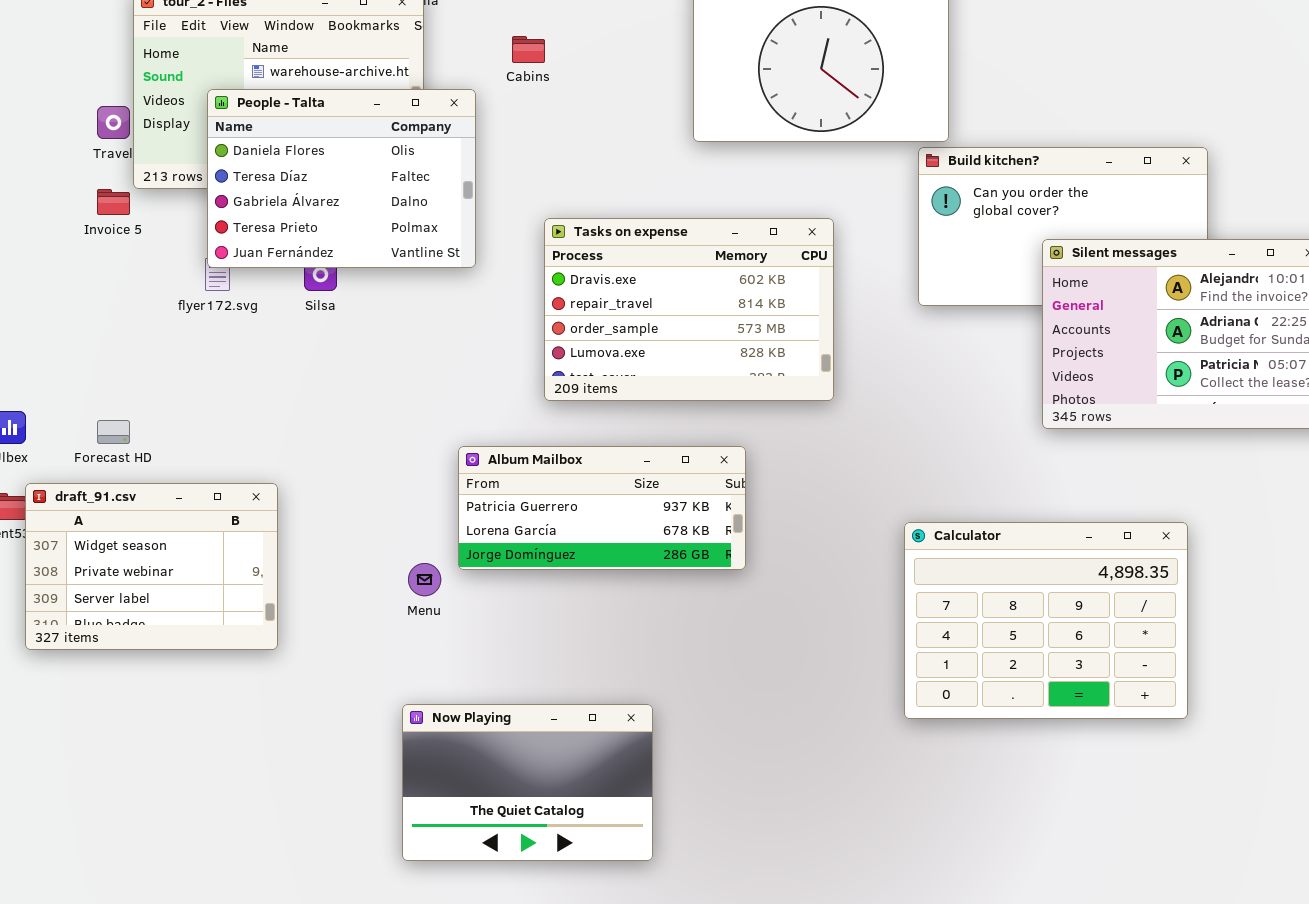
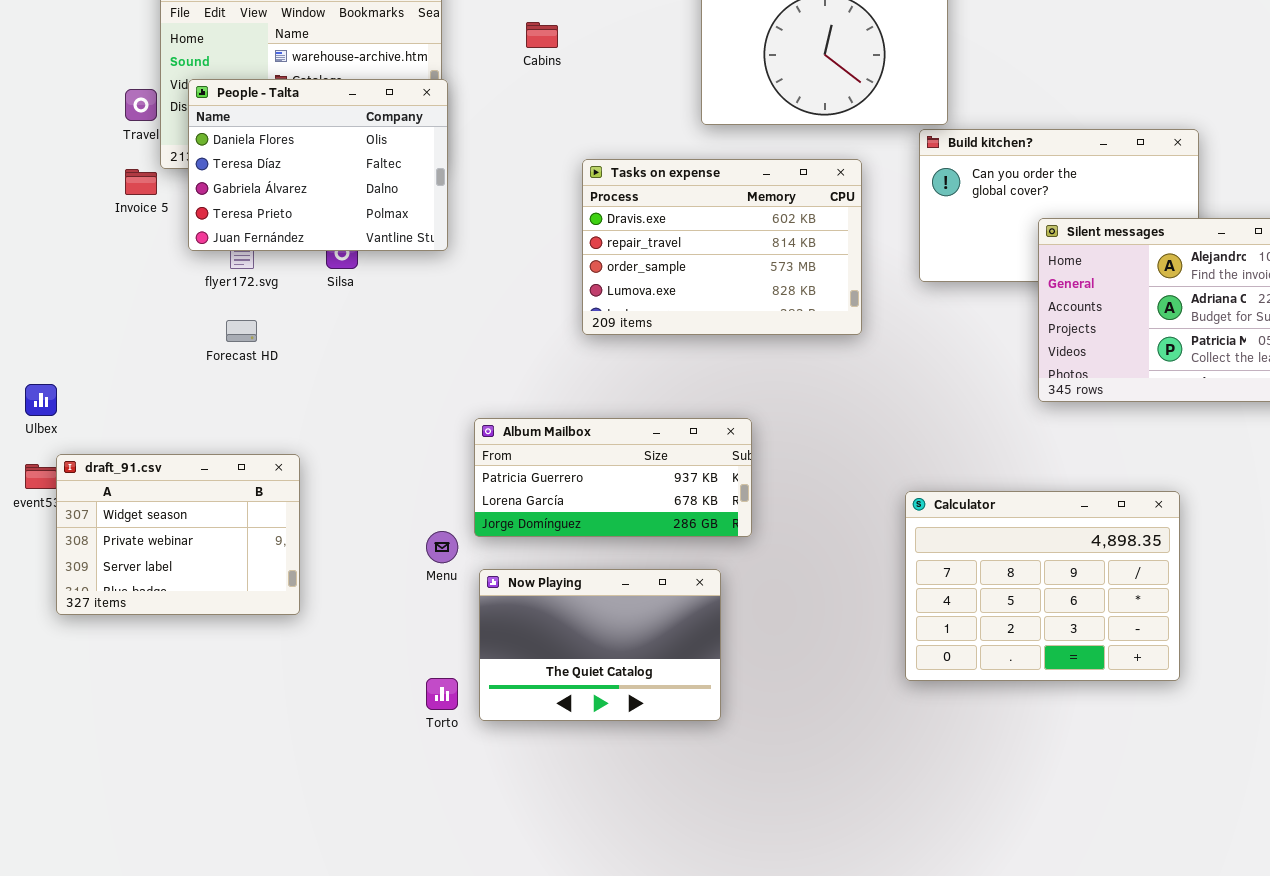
People - Talta: [207,89,476,268] -> [188,79,448,251], moved
Tasks on expense: [544,218,834,401] -> [582,159,862,335], moved
Forecast HD: [97,420,130,444] -> [226,320,257,342], moved
Now Playing: [402,704,653,861] -> [479,569,721,721], moved

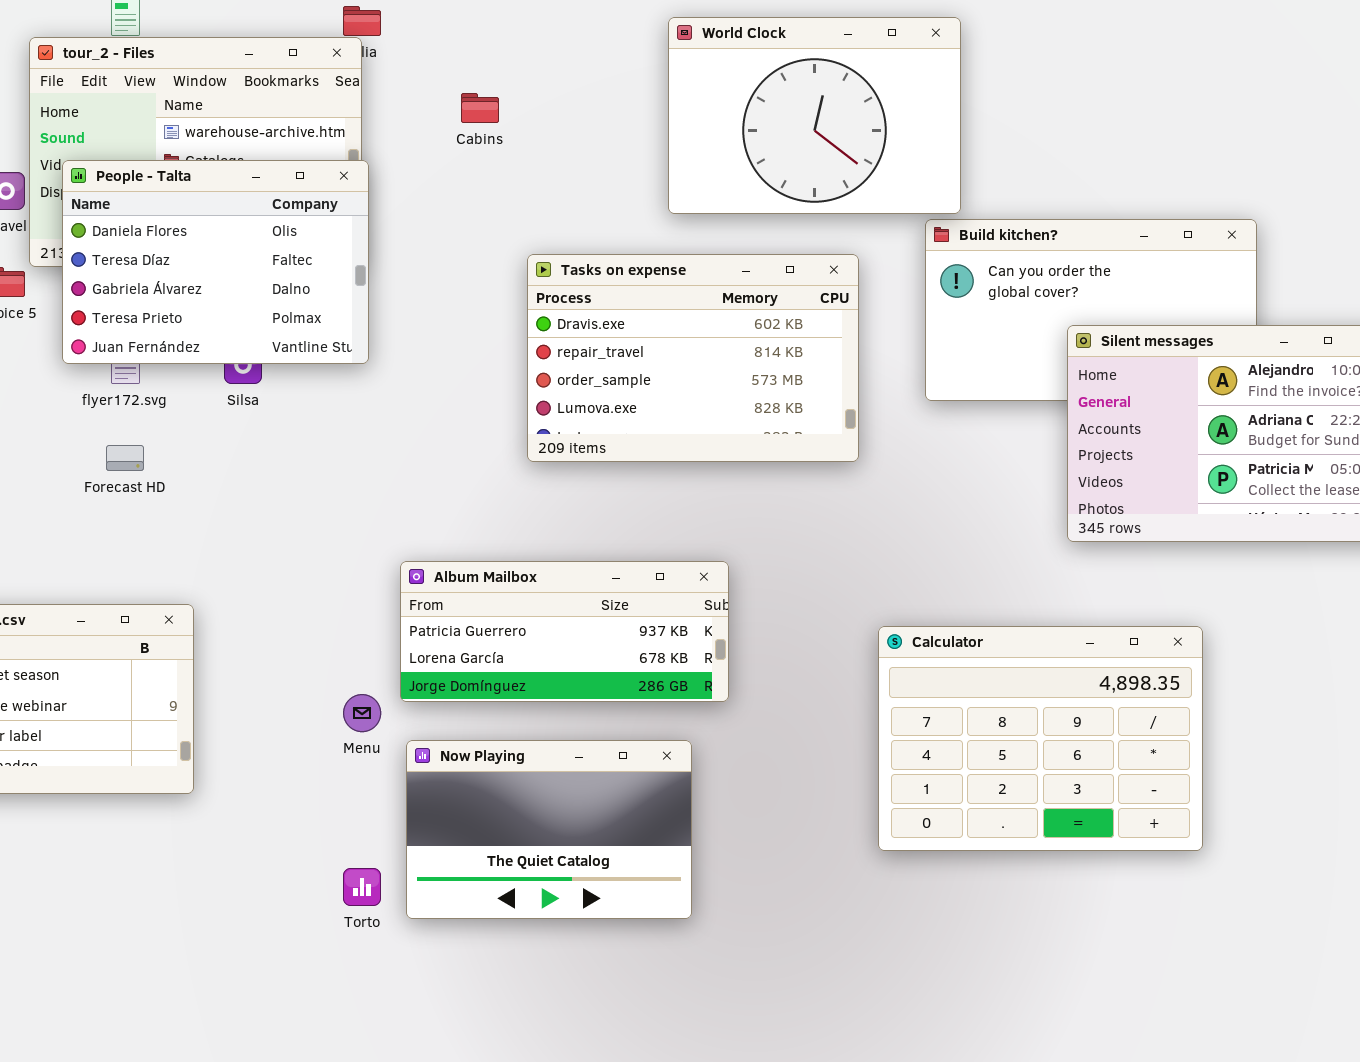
Calculator: [905,491,1180,681] -> [878,626,1203,851], moved

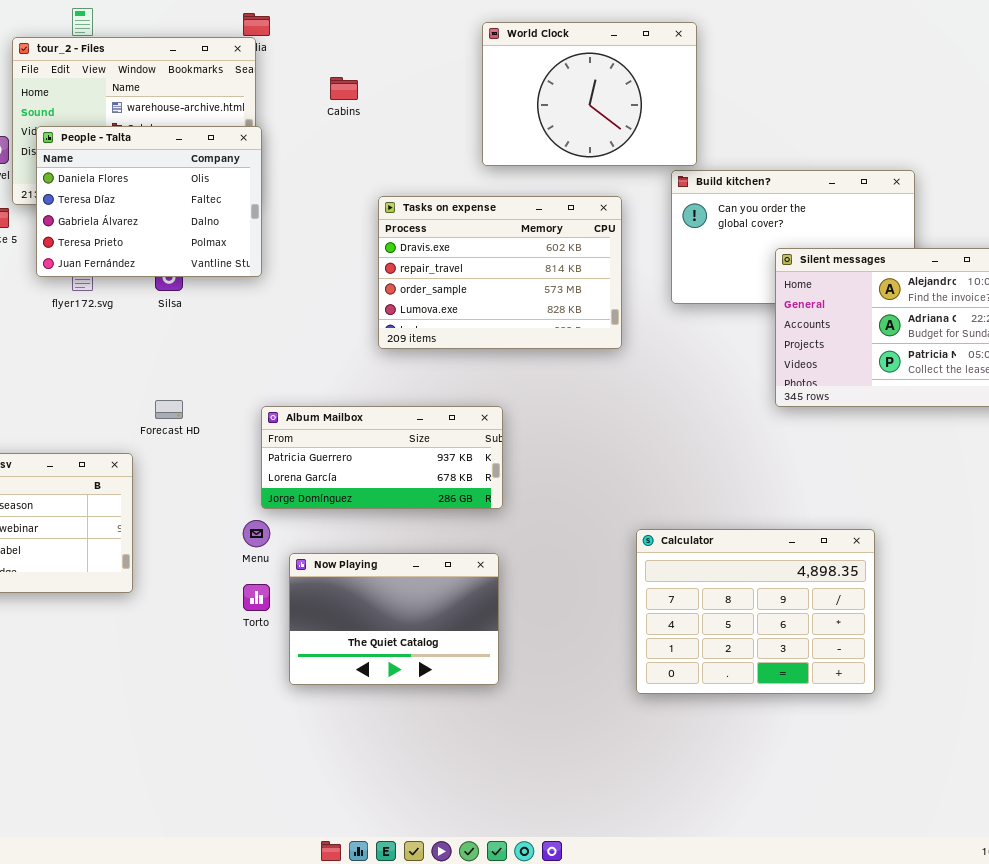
Forecast HD: [106,445,144,471] -> [155,400,183,419], moved
Album Mailbox: [400,561,729,702] -> [261,406,503,509], moved
Calculator: [878,626,1203,851] -> [636,529,875,694], moved
Torto: [343,868,381,906] -> [243,584,270,611], moved

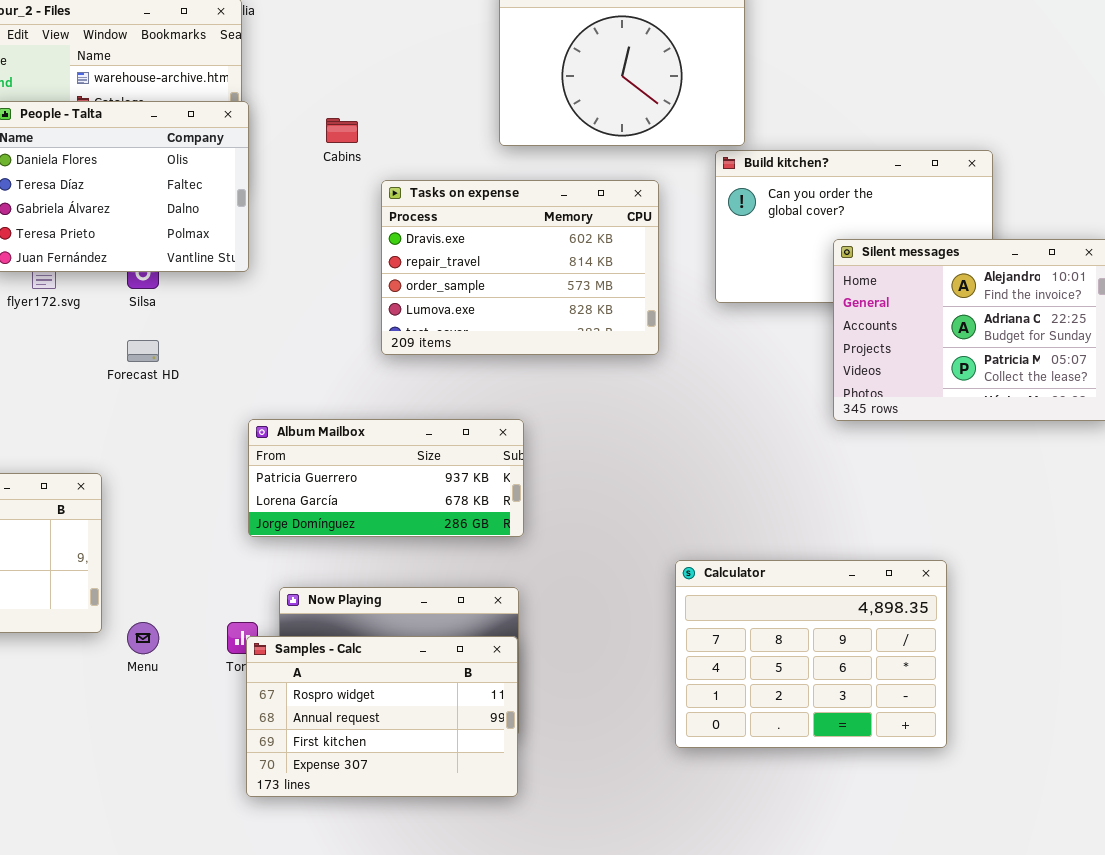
Cabins: [330,77,358,100] -> [326,118,358,143], moved
Forecast HD: [155,400,183,419] -> [127,340,159,362], moved
Menu: [243,520,270,547] -> [127,622,159,654], moved
Samples - Calc: none -> [246,636,518,797], opened

